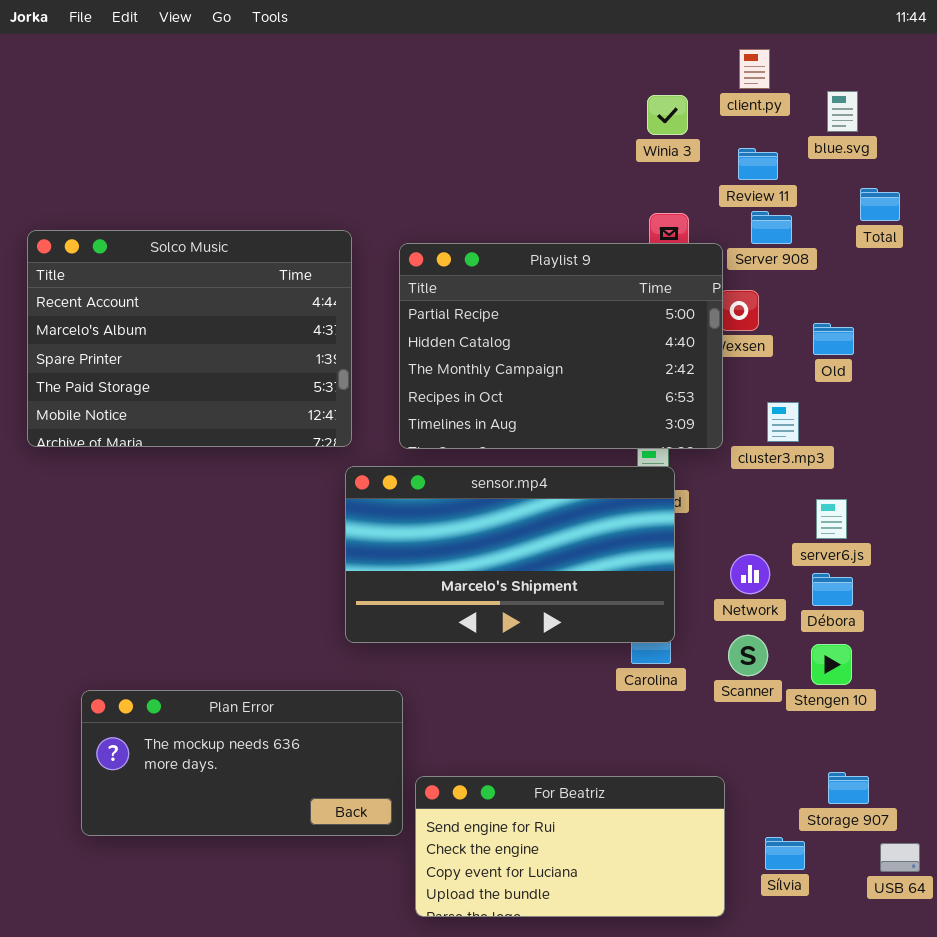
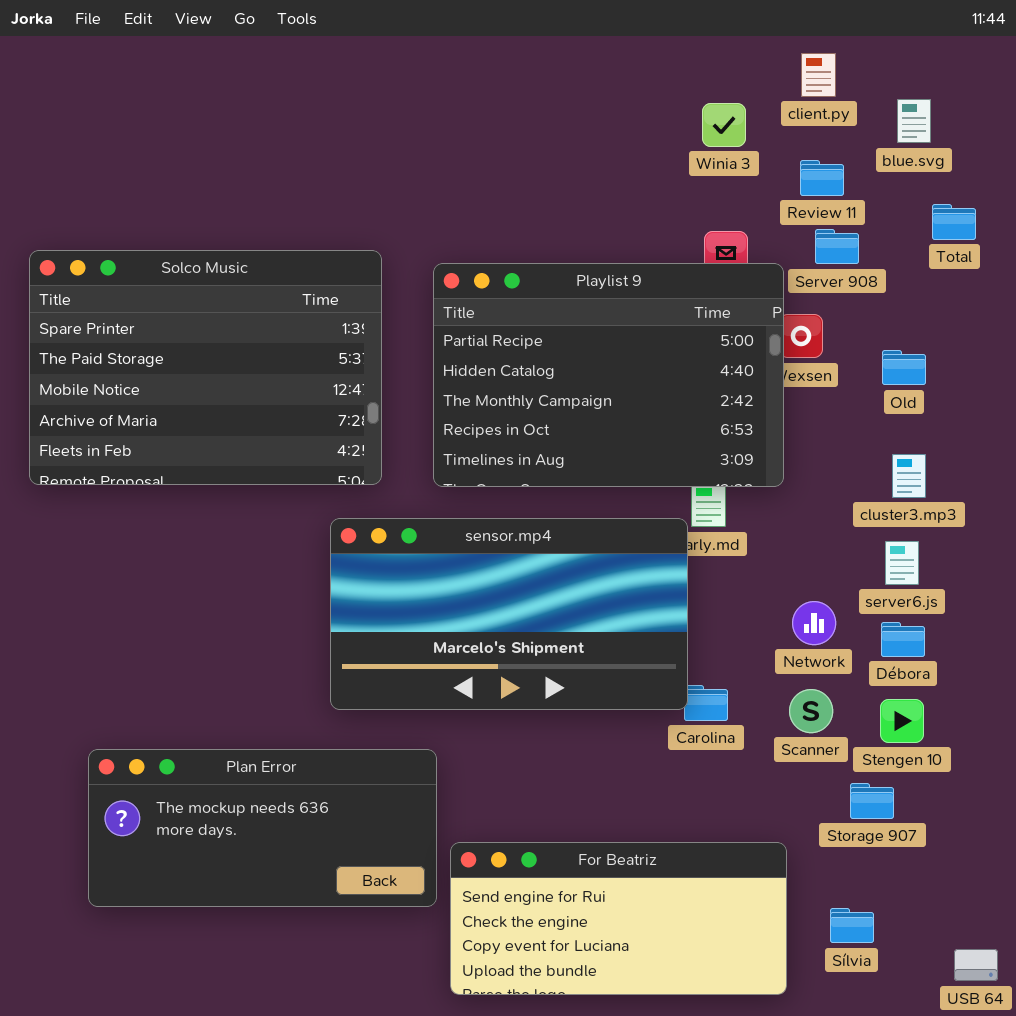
Solco Music: [27,230,352,447] -> [29,250,382,485], scrolled down 2 rows
cluster3.mp3: [767,402,799,442] -> [892,454,926,498], moved
sensor.mp4: [345,466,675,643] -> [330,518,688,710], moved
Storage 907: [828,772,869,804] -> [850,783,894,819], moved
USB 64: [880,843,920,872] -> [954,949,998,981], moved

